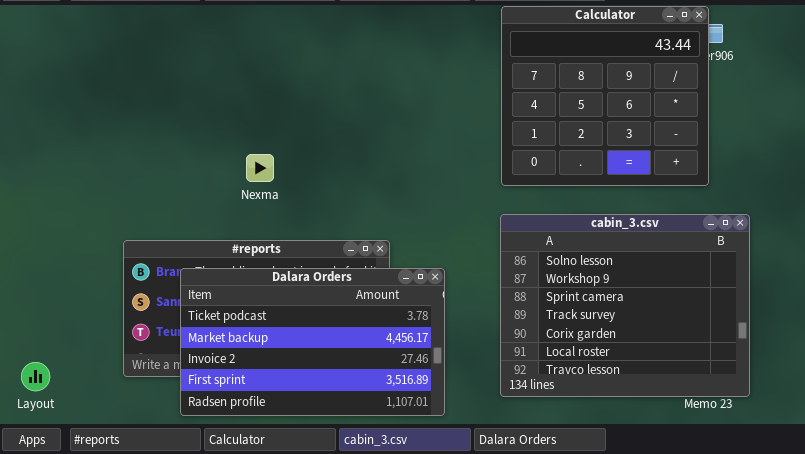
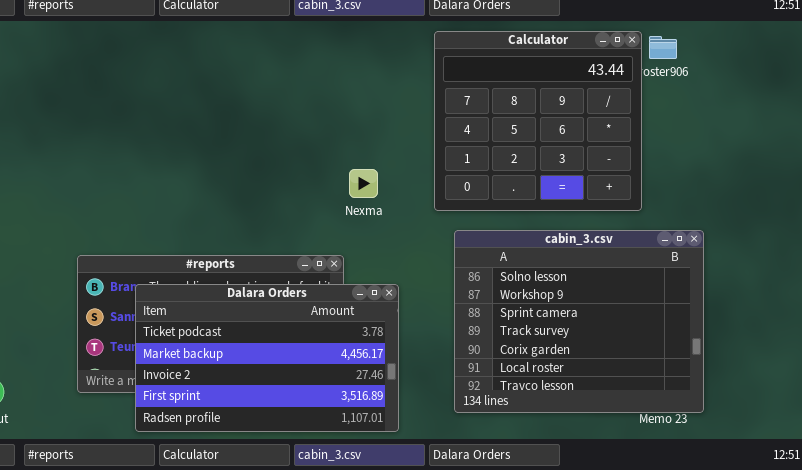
Calculator: [501,6,709,186] -> [434,31,642,211], moved
Nexma: [246,154,274,182] -> [349,169,378,198], moved

